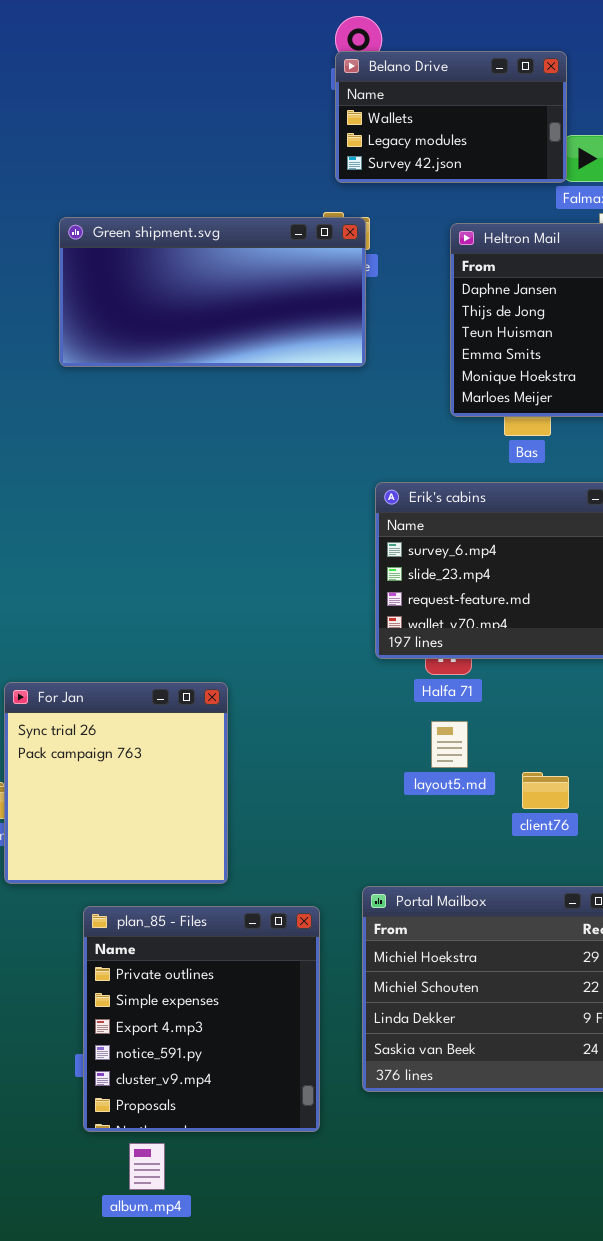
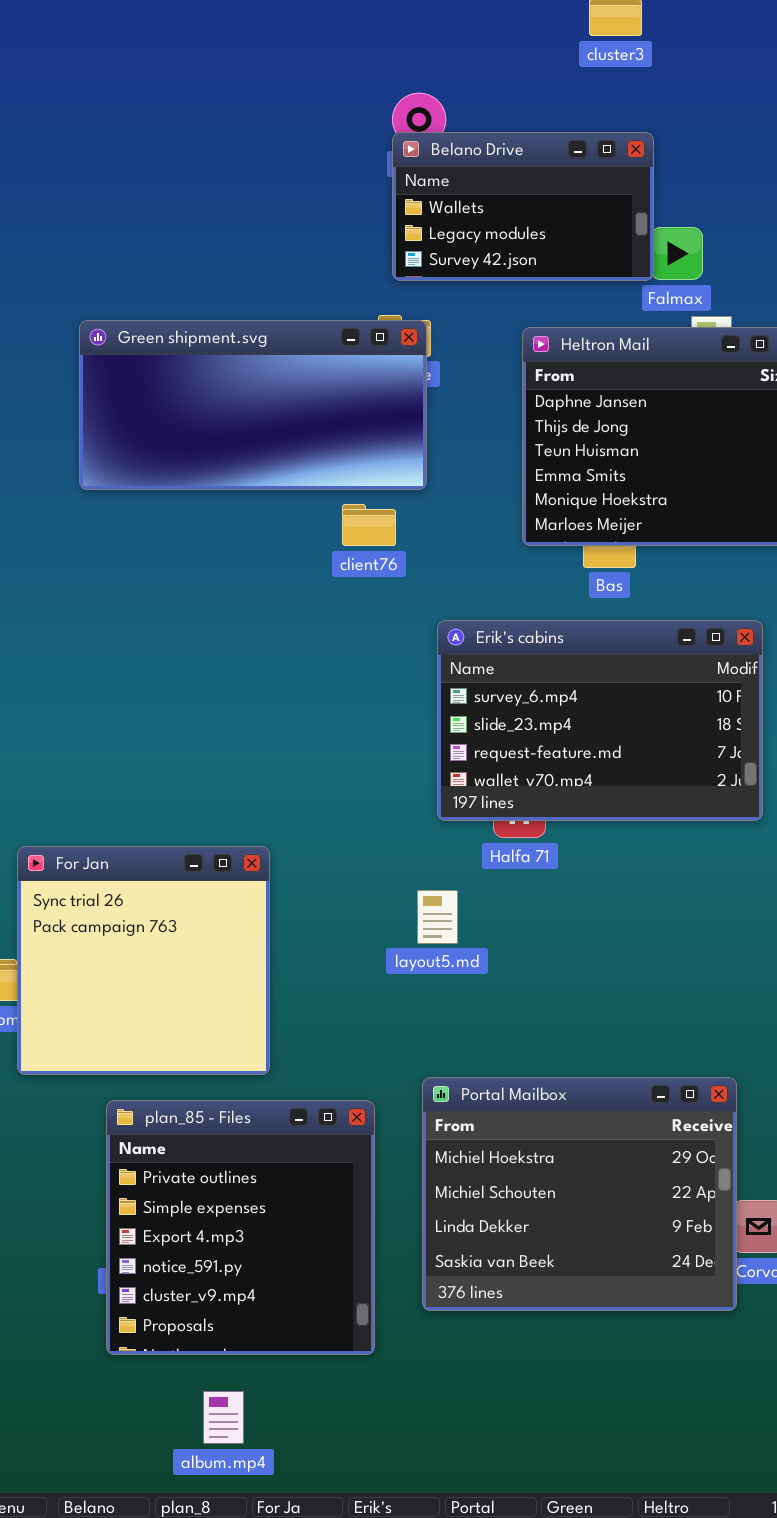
layout5.md: [431,721,468,768] -> [417,890,458,944], moved
client76: [522,772,569,809] -> [342,504,396,546], moved
album.mp4: [129,1143,165,1190] -> [203,1391,244,1444], moved

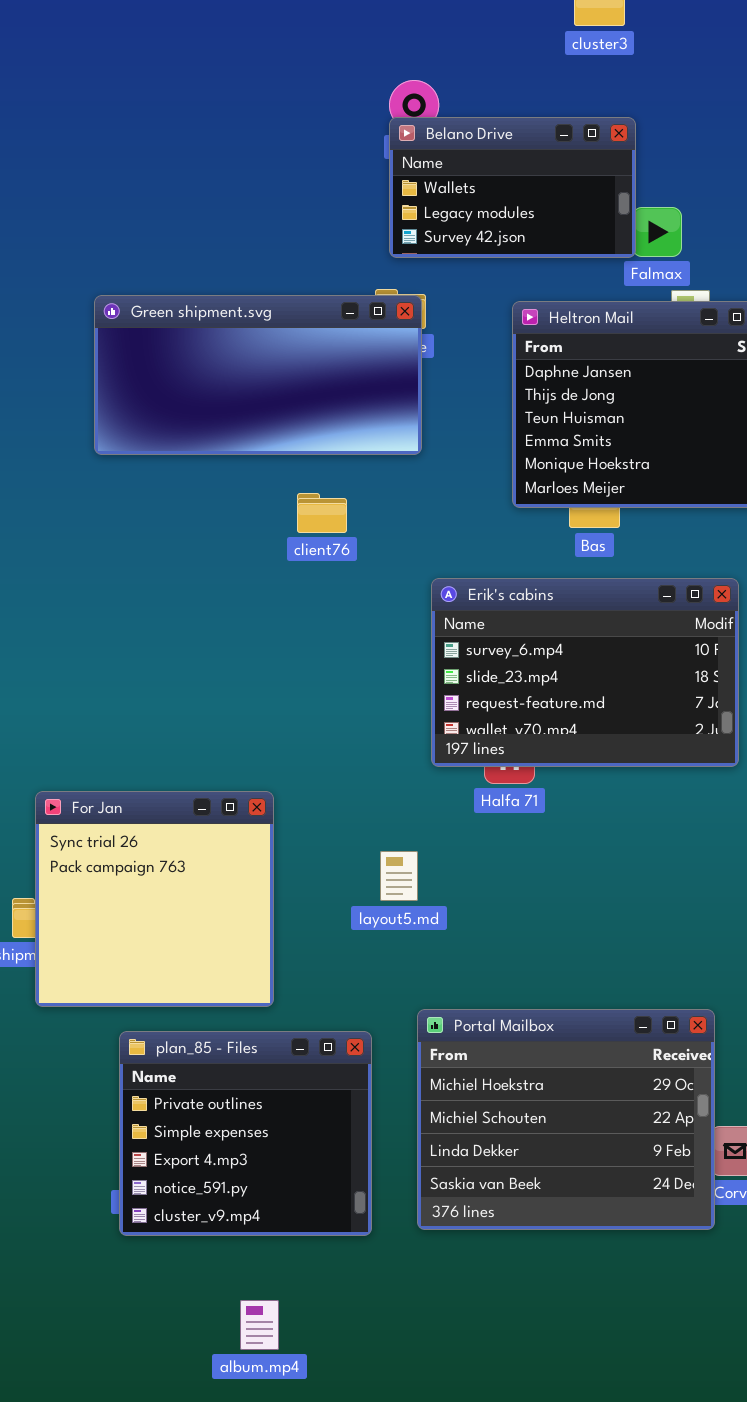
client76: [342,504,396,546] -> [297,493,347,533], moved
layout5.md: [417,890,458,944] -> [380,851,418,901], moved
plan_85 - Files: [106,1100,375,1355] -> [119,1031,372,1236], resized
album.mp4: [203,1391,244,1444] -> [240,1300,279,1350], moved

